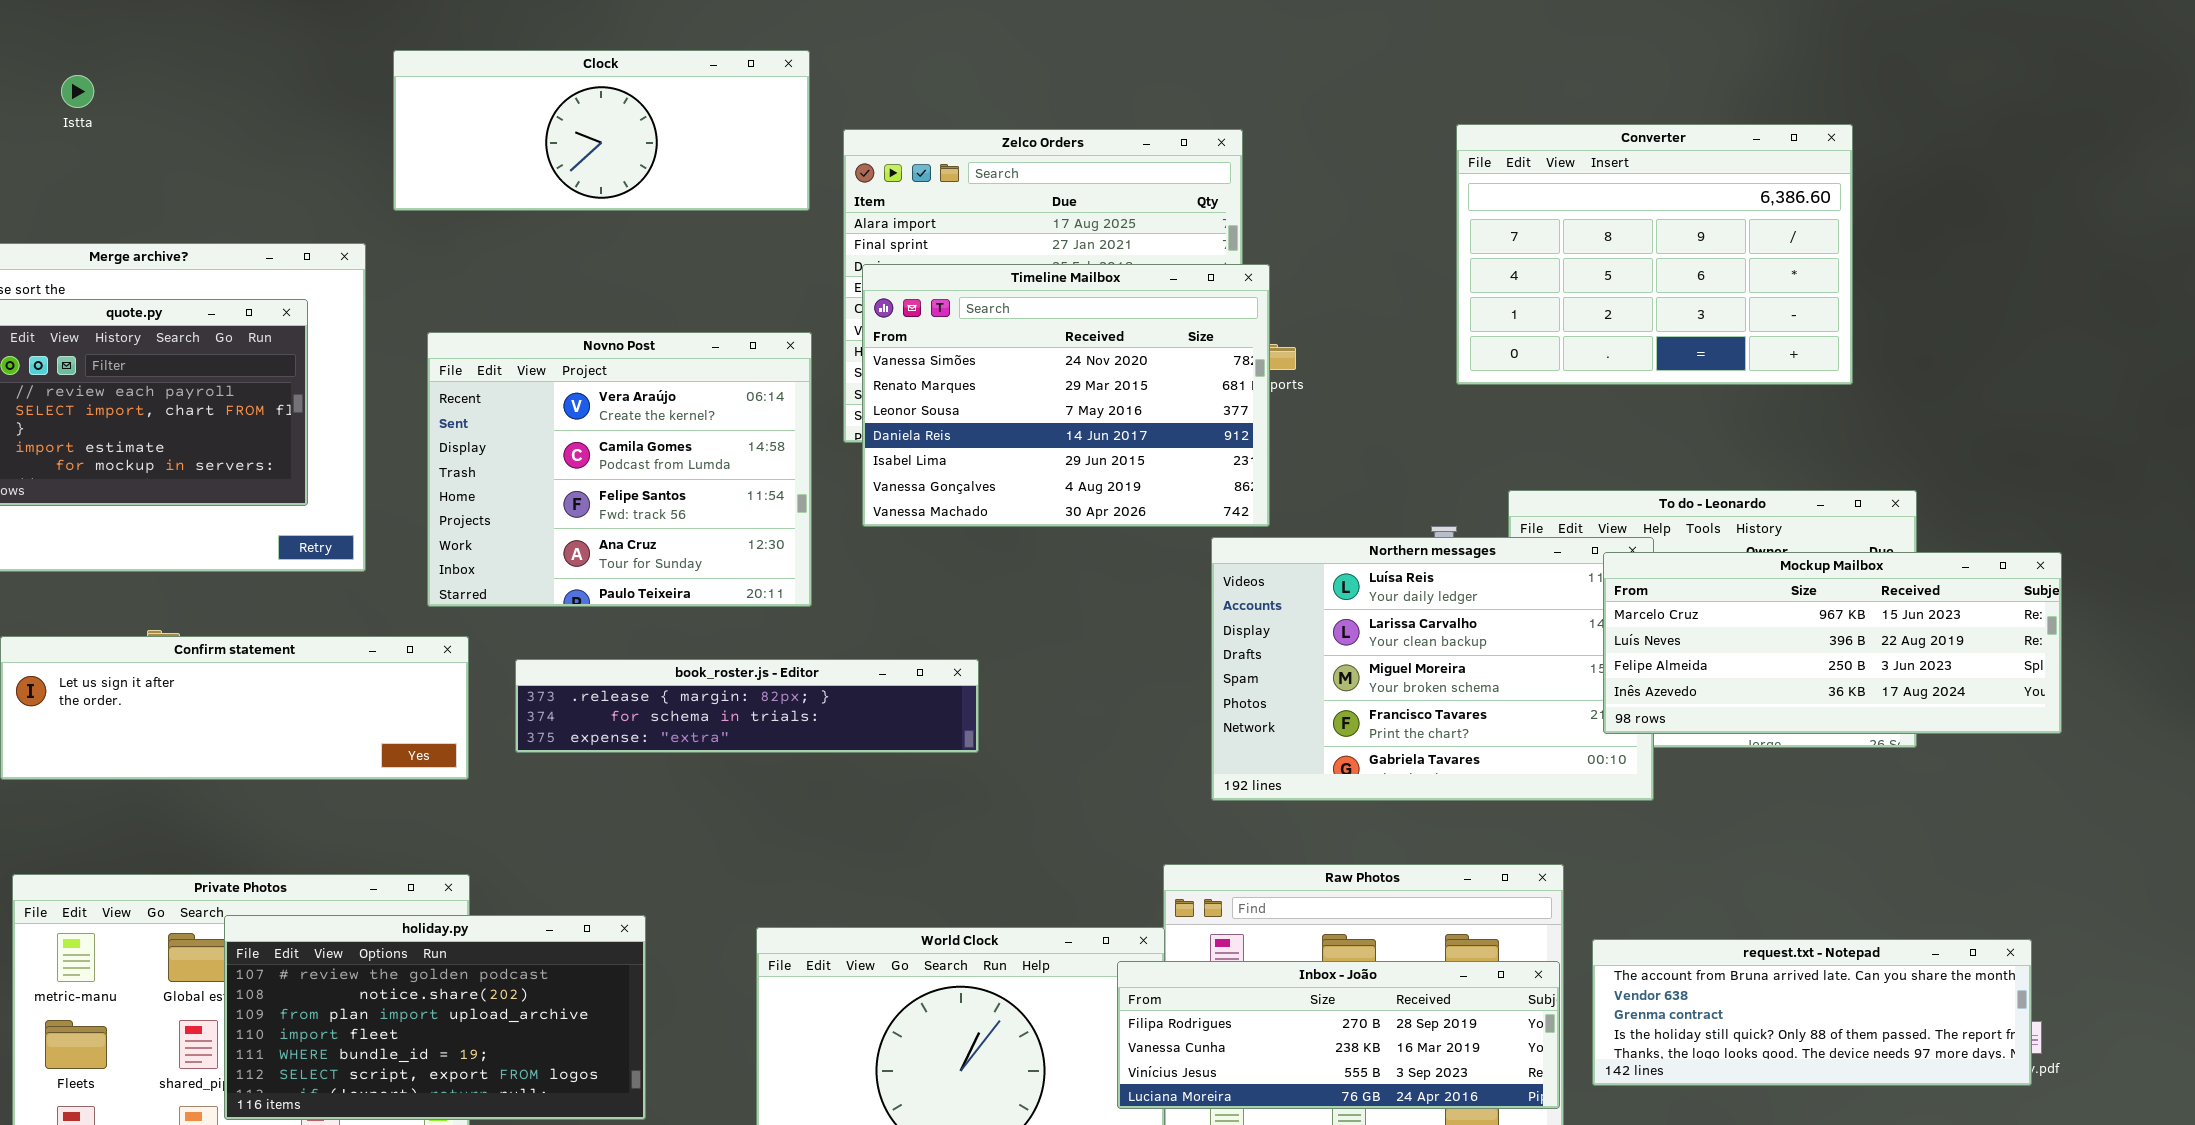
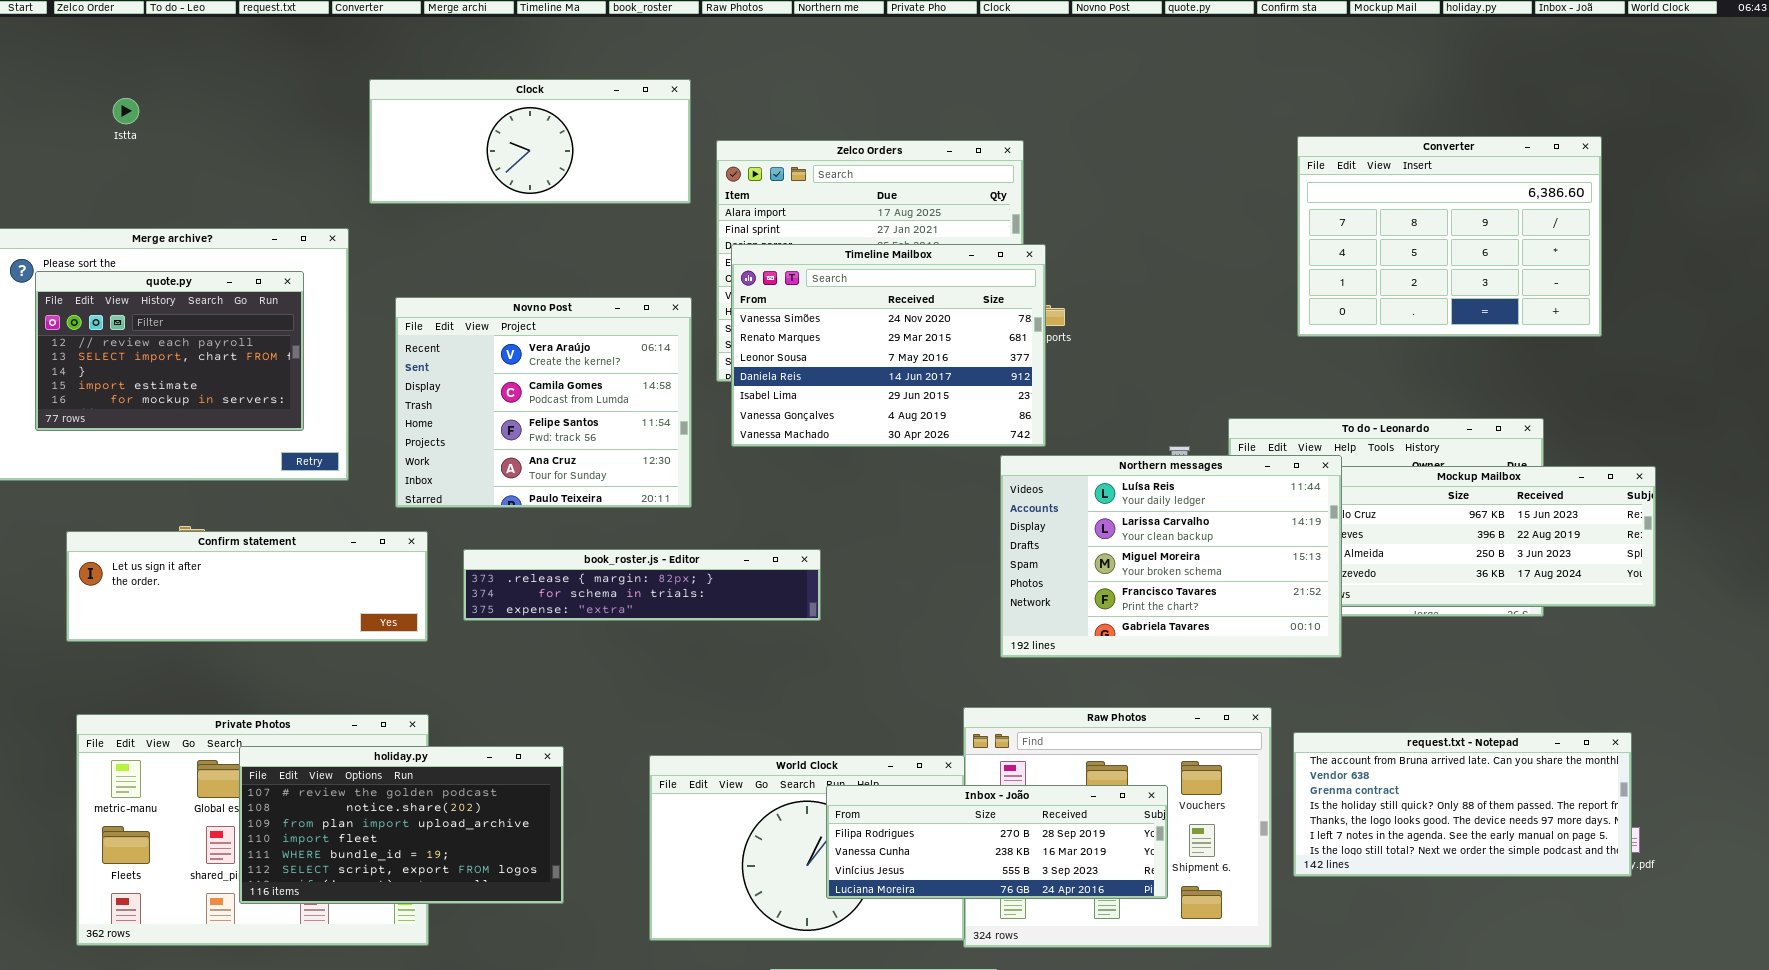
Converter: [1456,124,1853,385] -> [1297,136,1602,337], moved
Northern messages: [1211,537,1654,801] -> [1000,455,1342,658], raised
request.txt - Notepad: [1592,939,2032,1086] -> [1293,732,1632,877], resized
Inbox - João: [1117,961,1560,1109] -> [826,785,1168,899], moved

